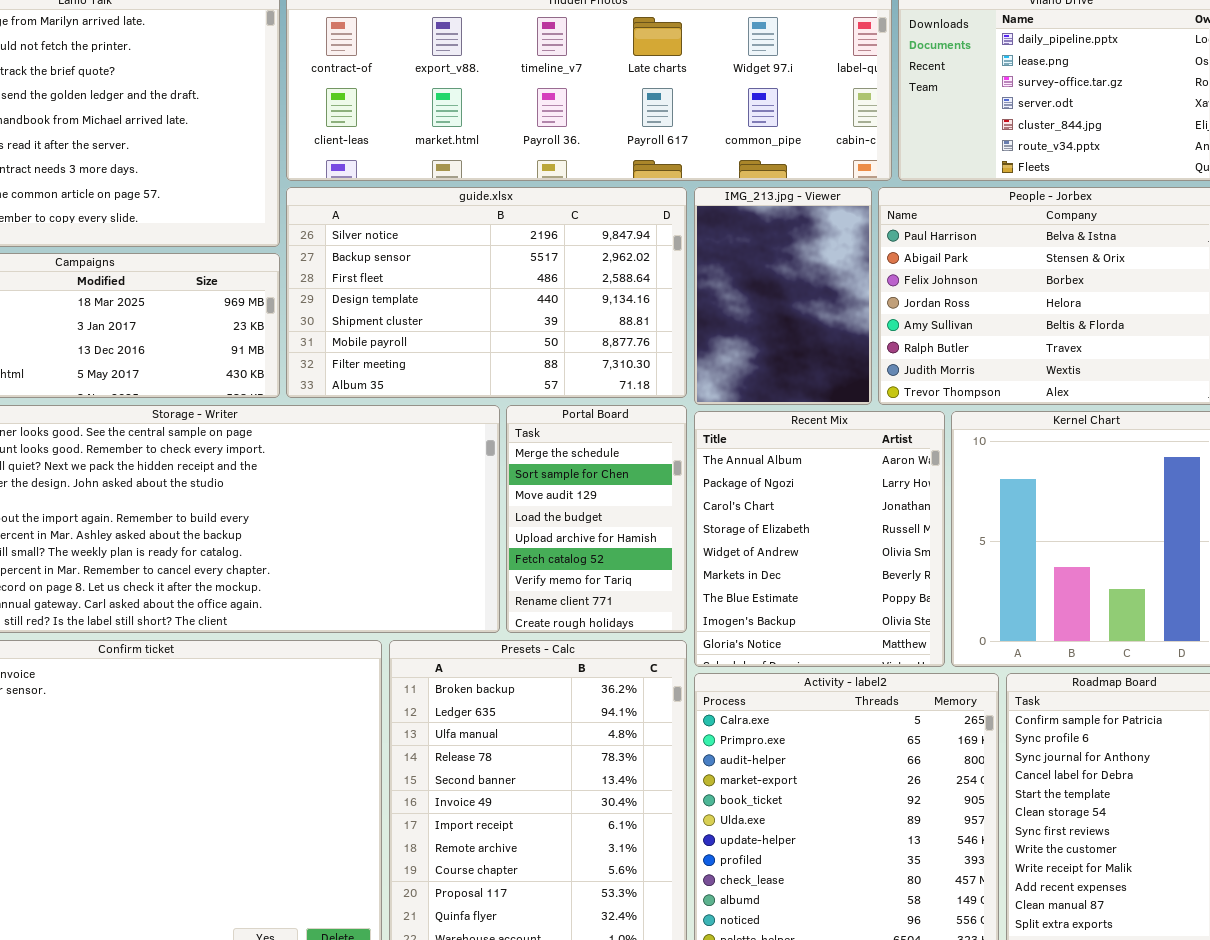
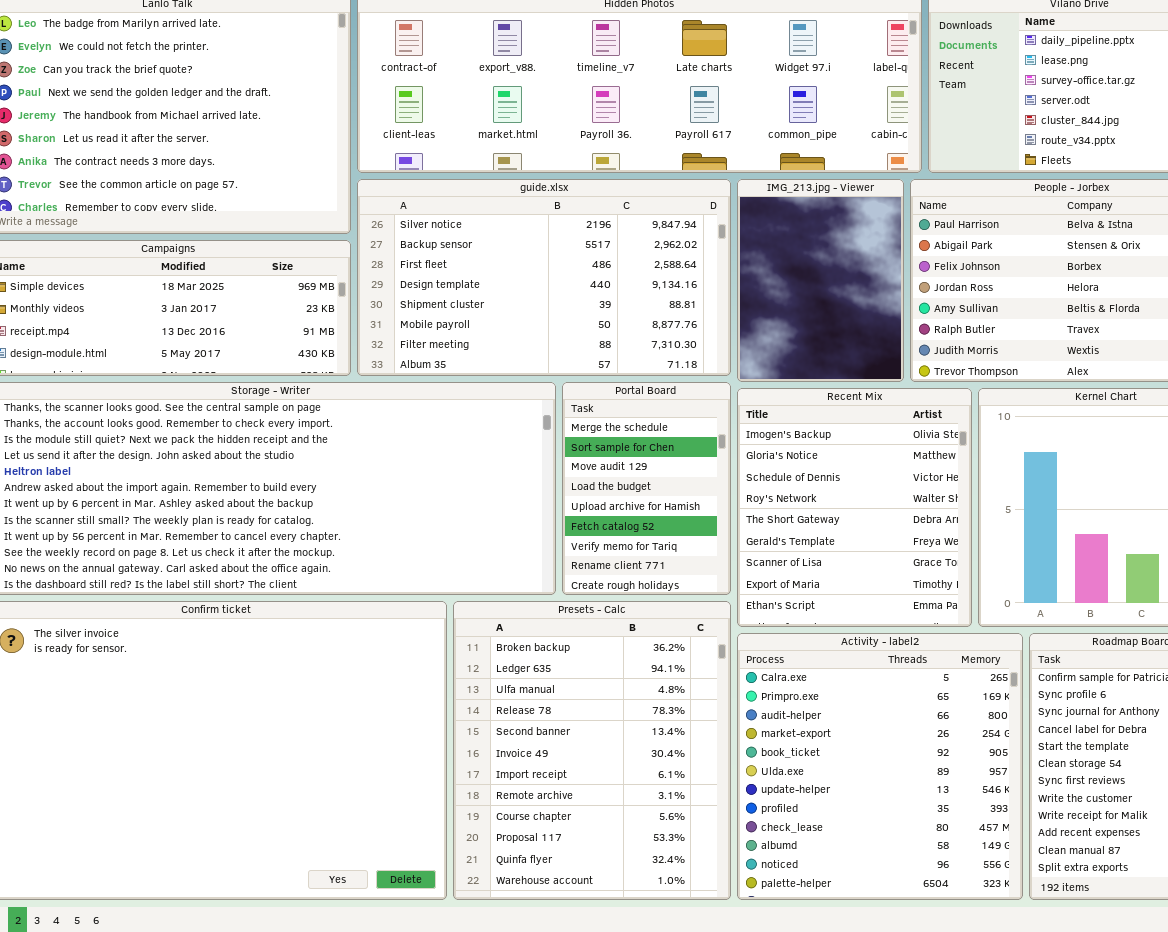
Recent Mix: [694,411,945,667] -> [737,388,972,627], scrolled down 7 rows

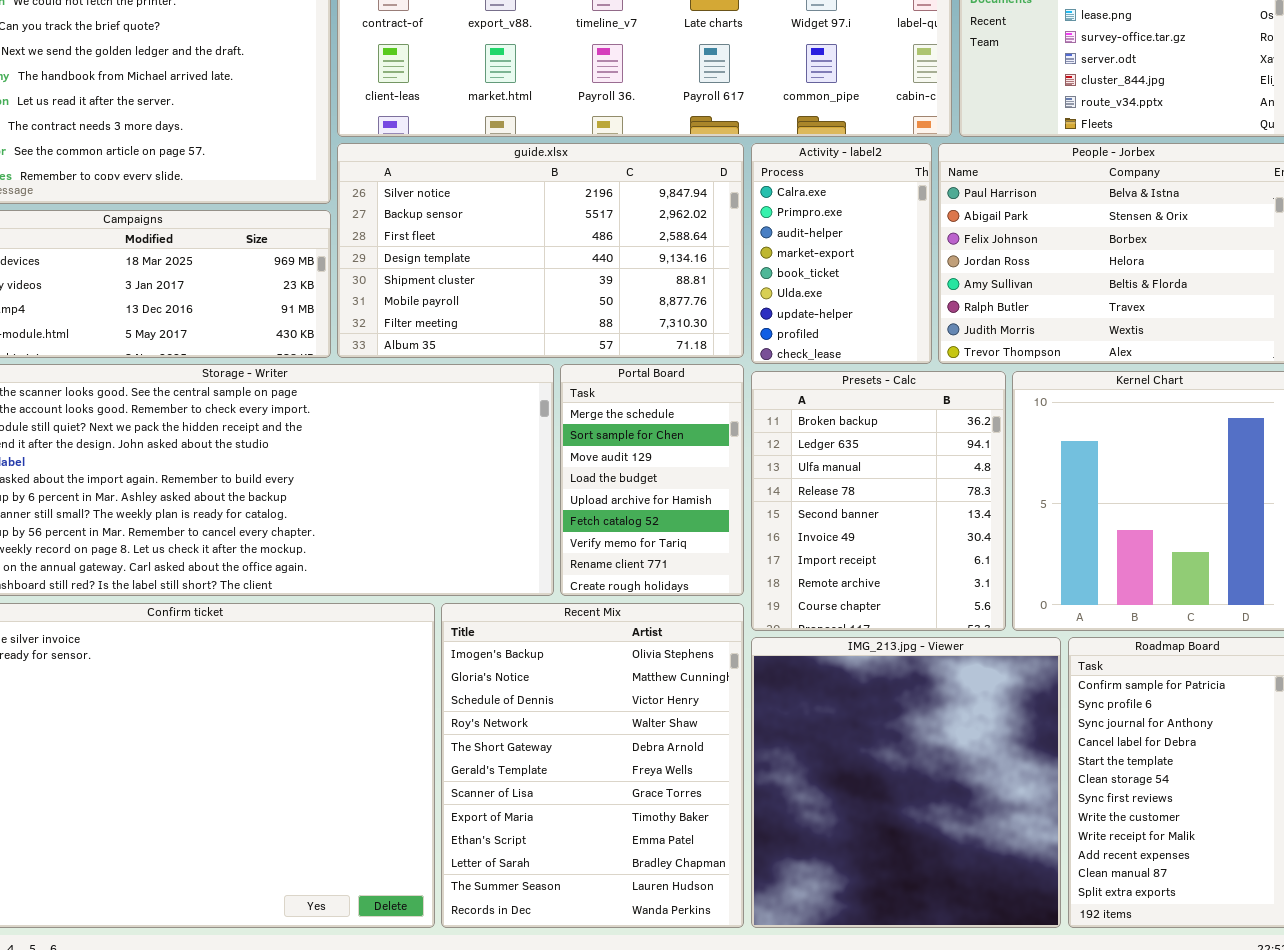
IMG_213.jpg - Viewer: [737,179,904,382] -> [751,637,1061,928], moved, resized
Recent Mix: [737,388,972,627] -> [441,603,744,928], moved, resized
Presets - Calc: [453,601,731,900] -> [751,371,1006,631], moved, resized
Activity - label2: [737,633,1023,900] -> [751,143,932,364], moved, resized

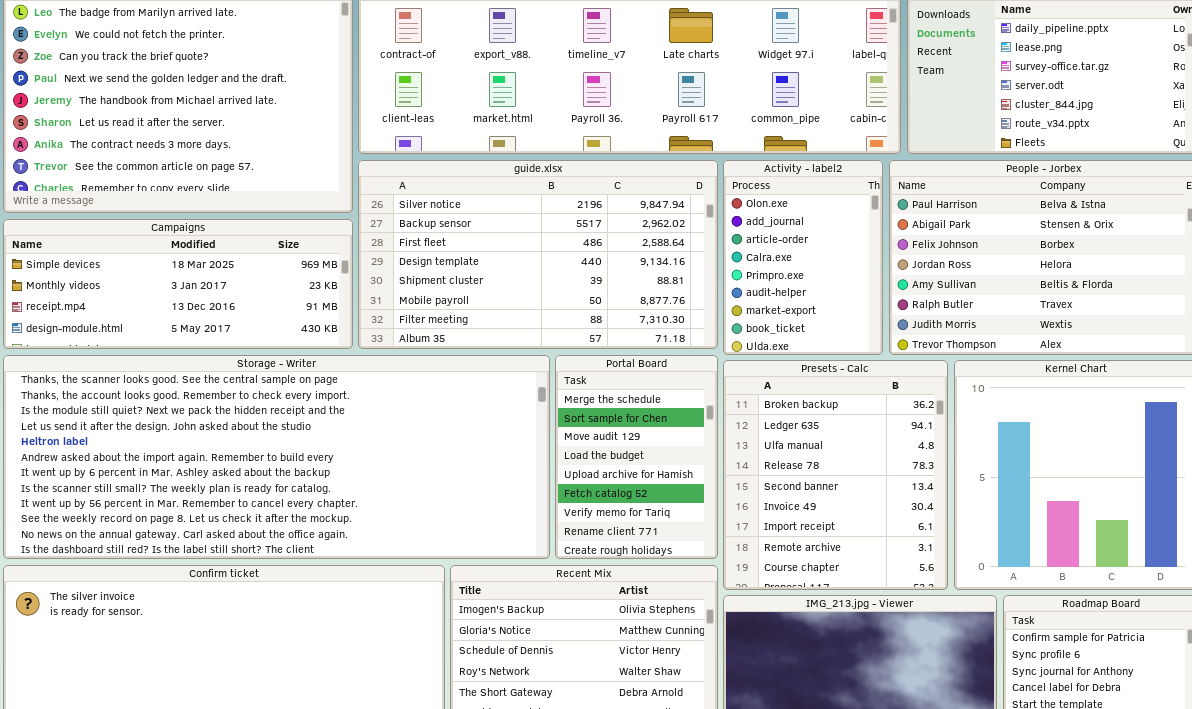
Activity - label2: [751,143,932,364] -> [723,160,883,355], scrolled up 3 rows

